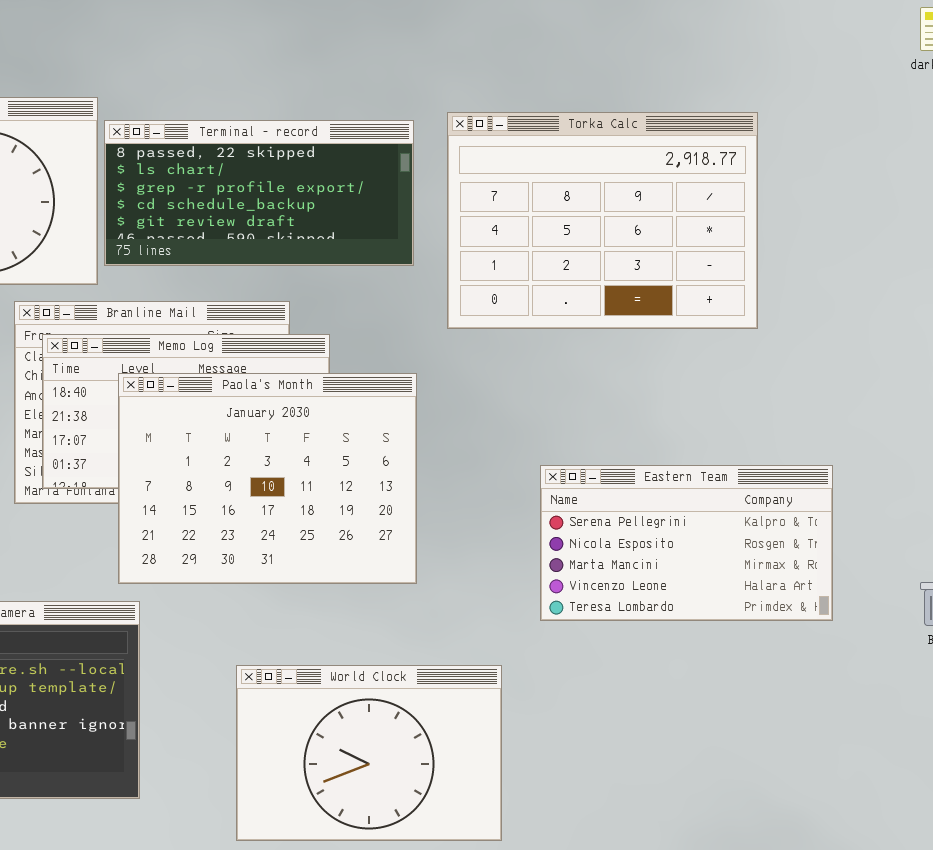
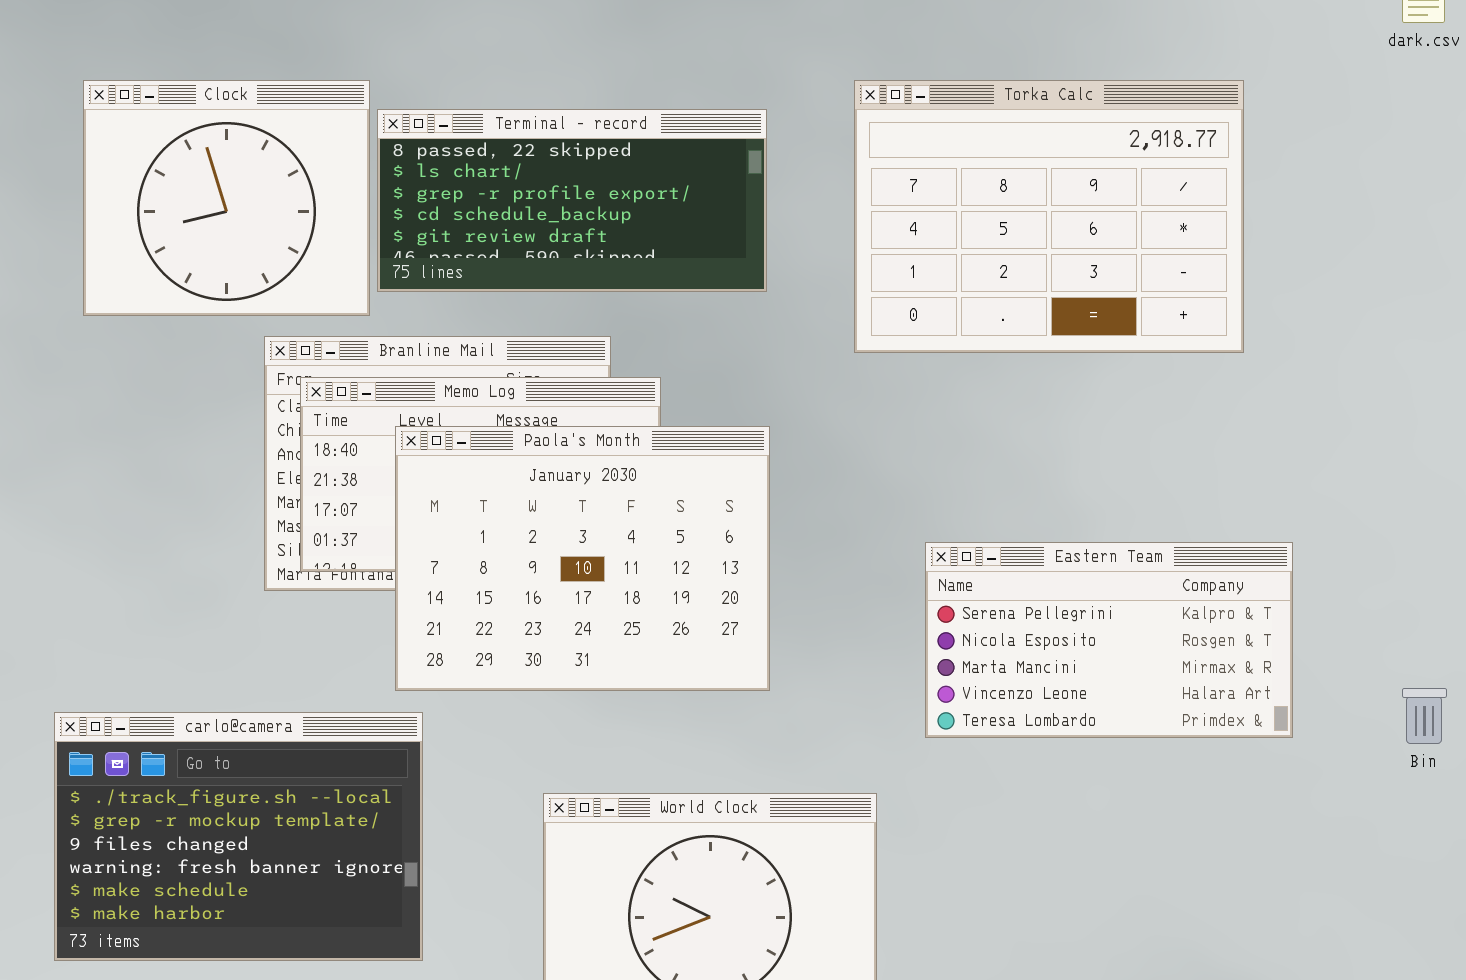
Torka Calc: [447,112,758,329] -> [854,80,1244,353], moved

